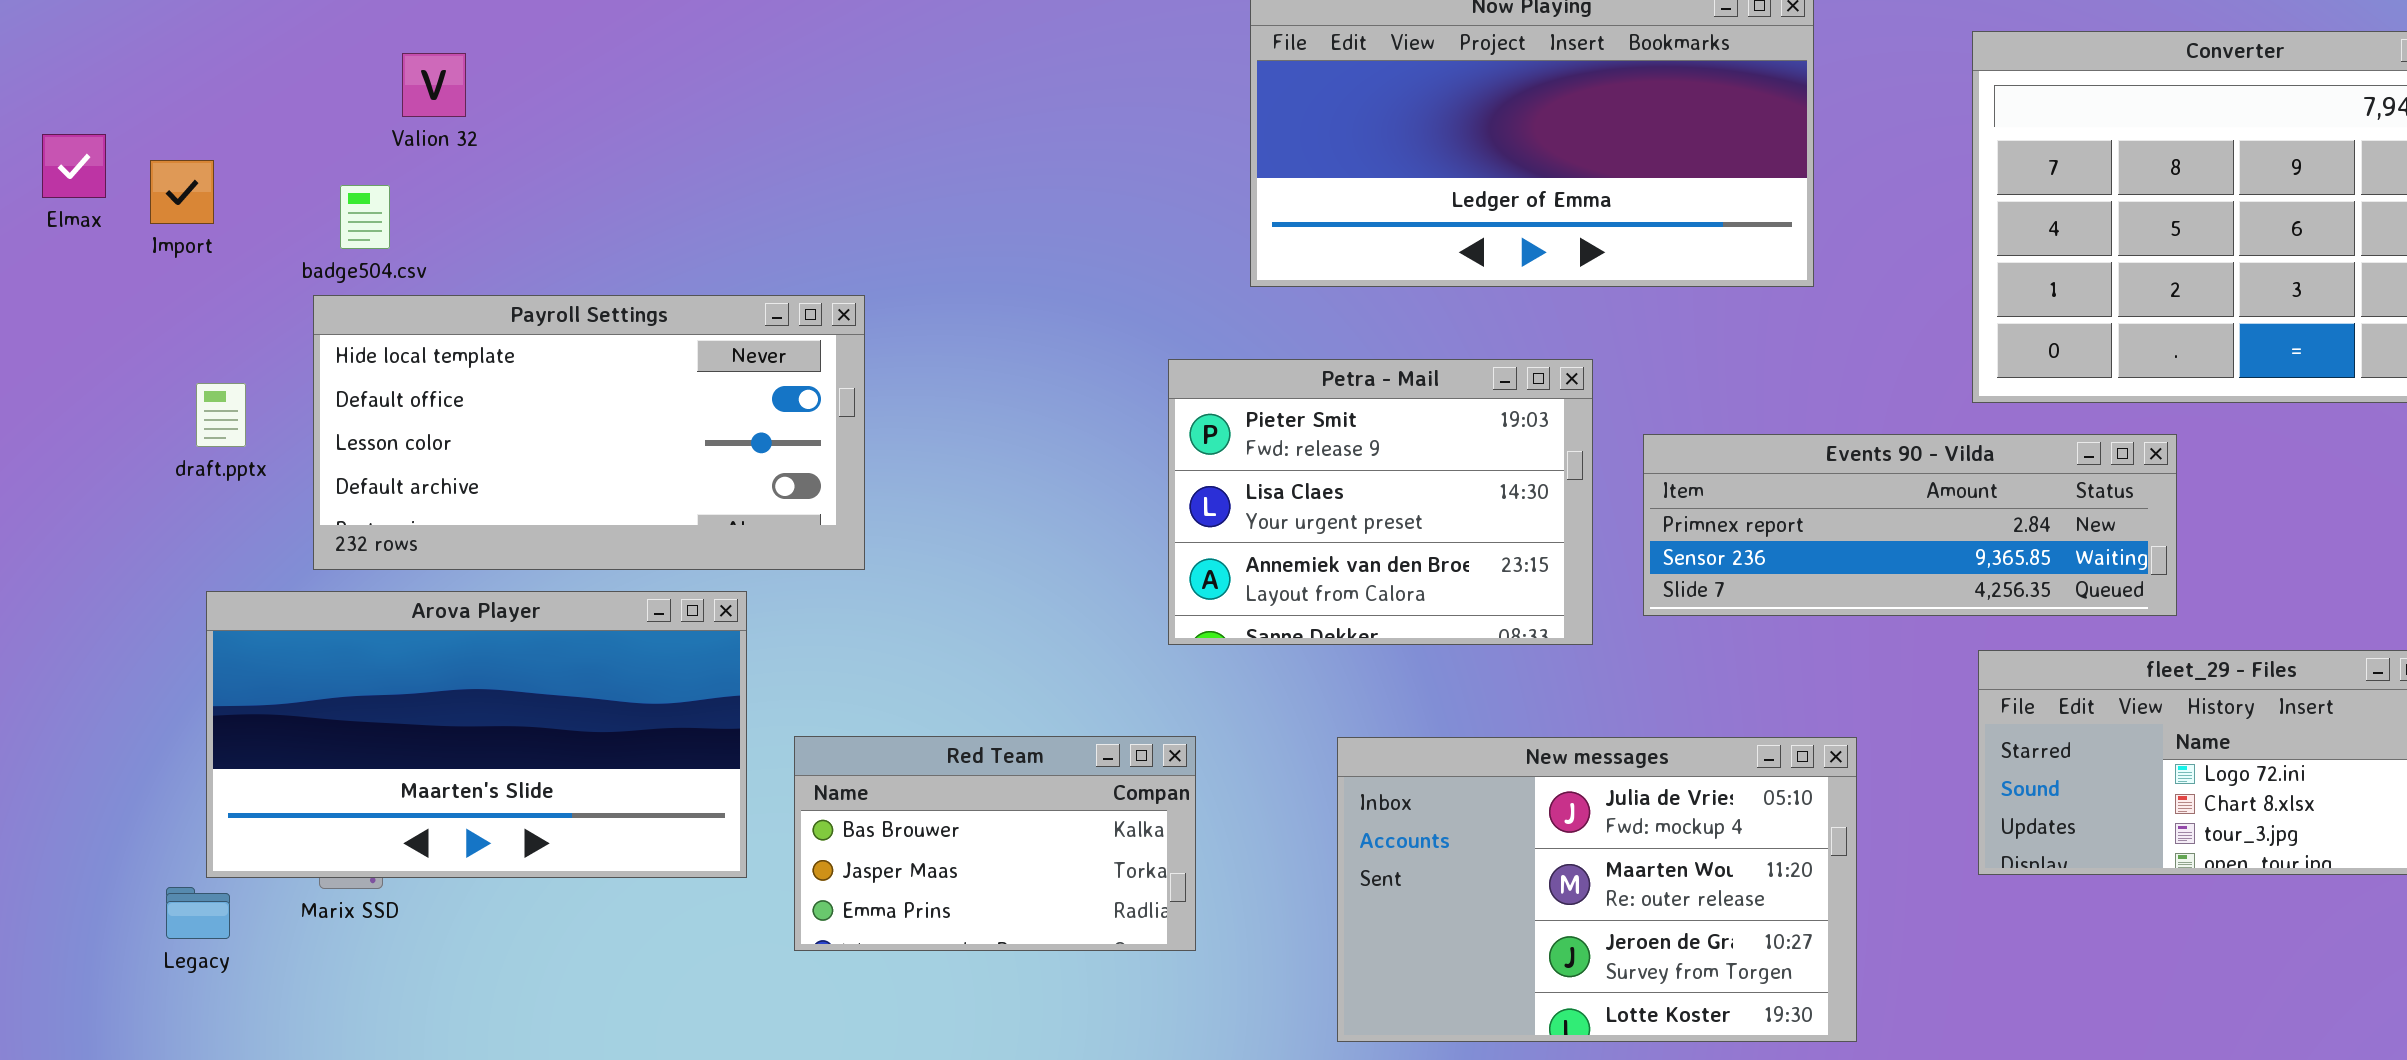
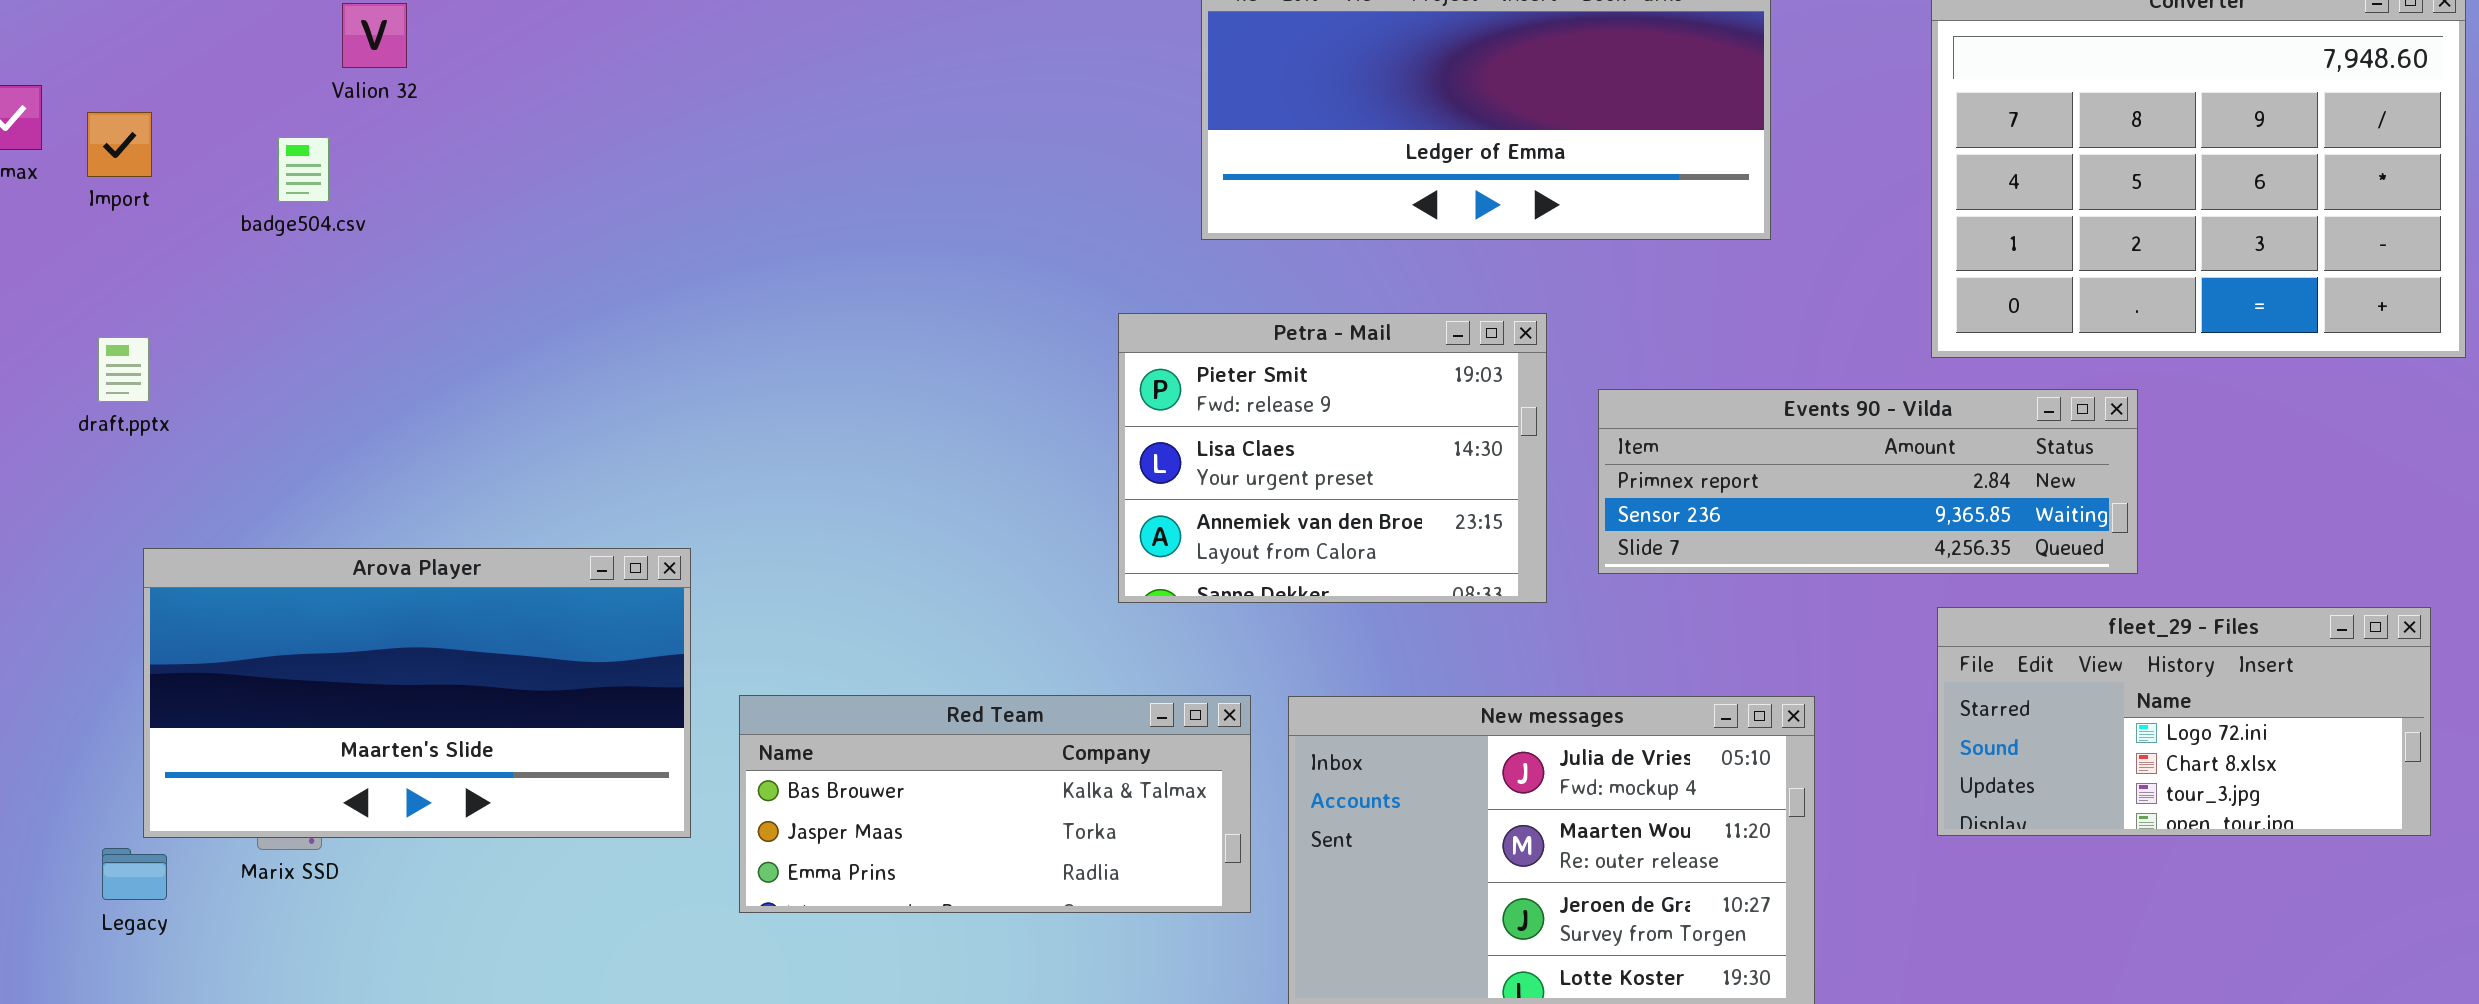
Payroll Settings: [313,295,865,570] -> none, closed
draft.pptx: [196,383,246,447] -> [98,337,149,402], moved
Red Team: [794,736,1196,951] -> [739,695,1251,913], resized

